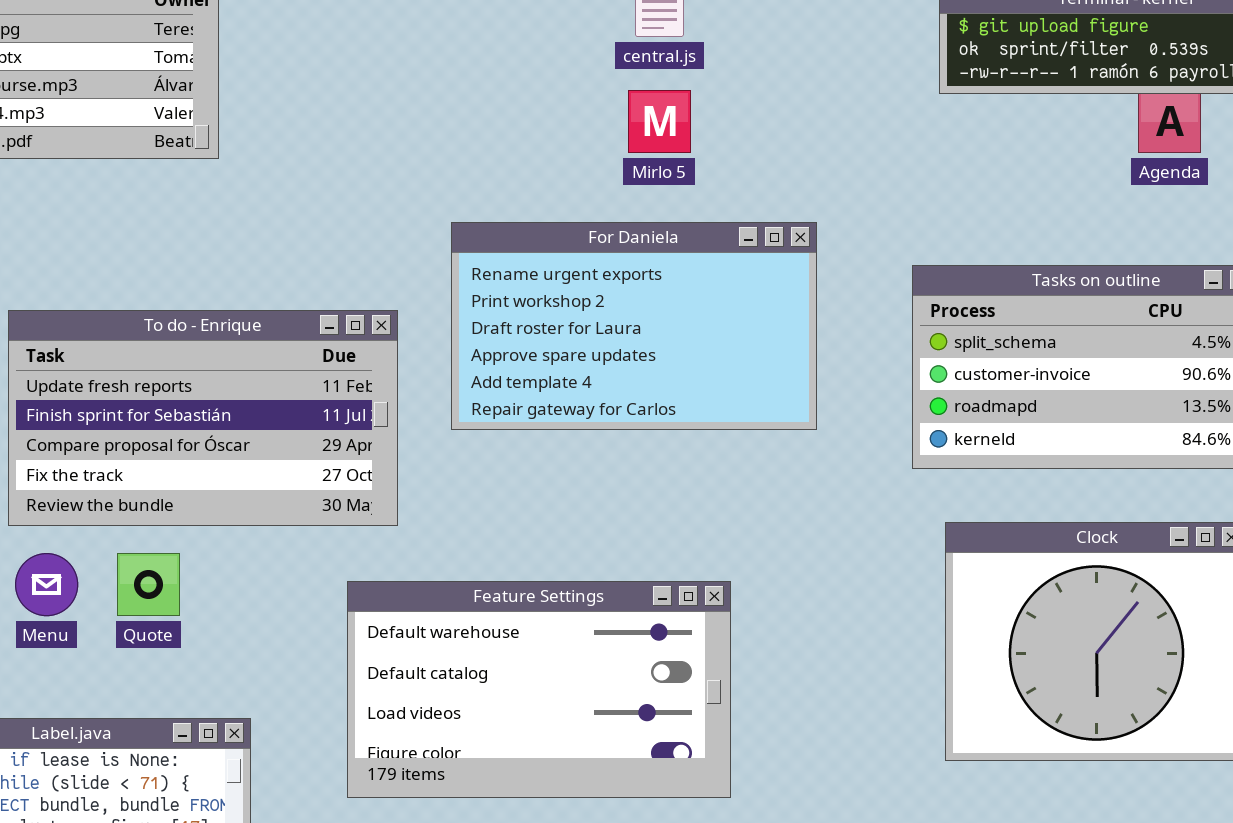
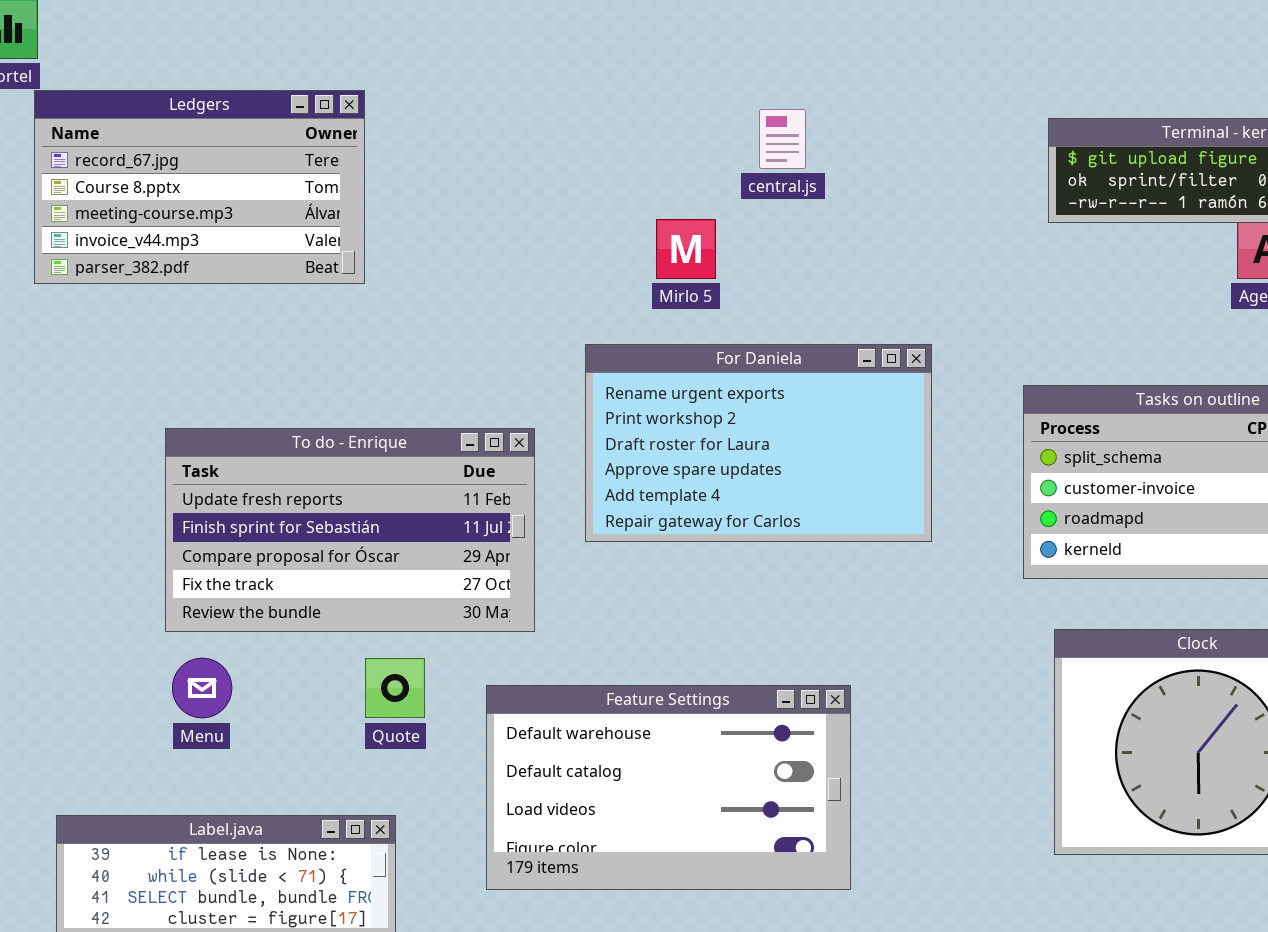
Mirlo 5: [628,90,691,153] -> [656,219,716,279], moved
Quote: [117,553,180,616] -> [365,658,425,718], moved

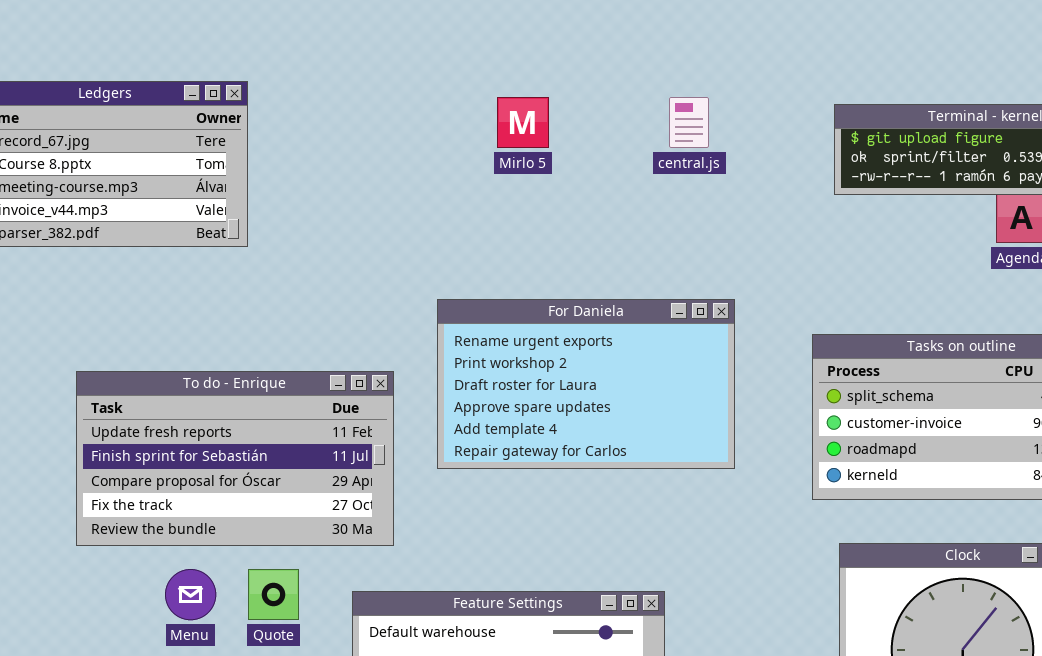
central.js: [759,109,806,169] -> [669,97,709,148], moved
Mirlo 5: [656,219,716,279] -> [497,97,549,148], moved
Menu: [172,658,232,718] -> [165,569,216,620], moved

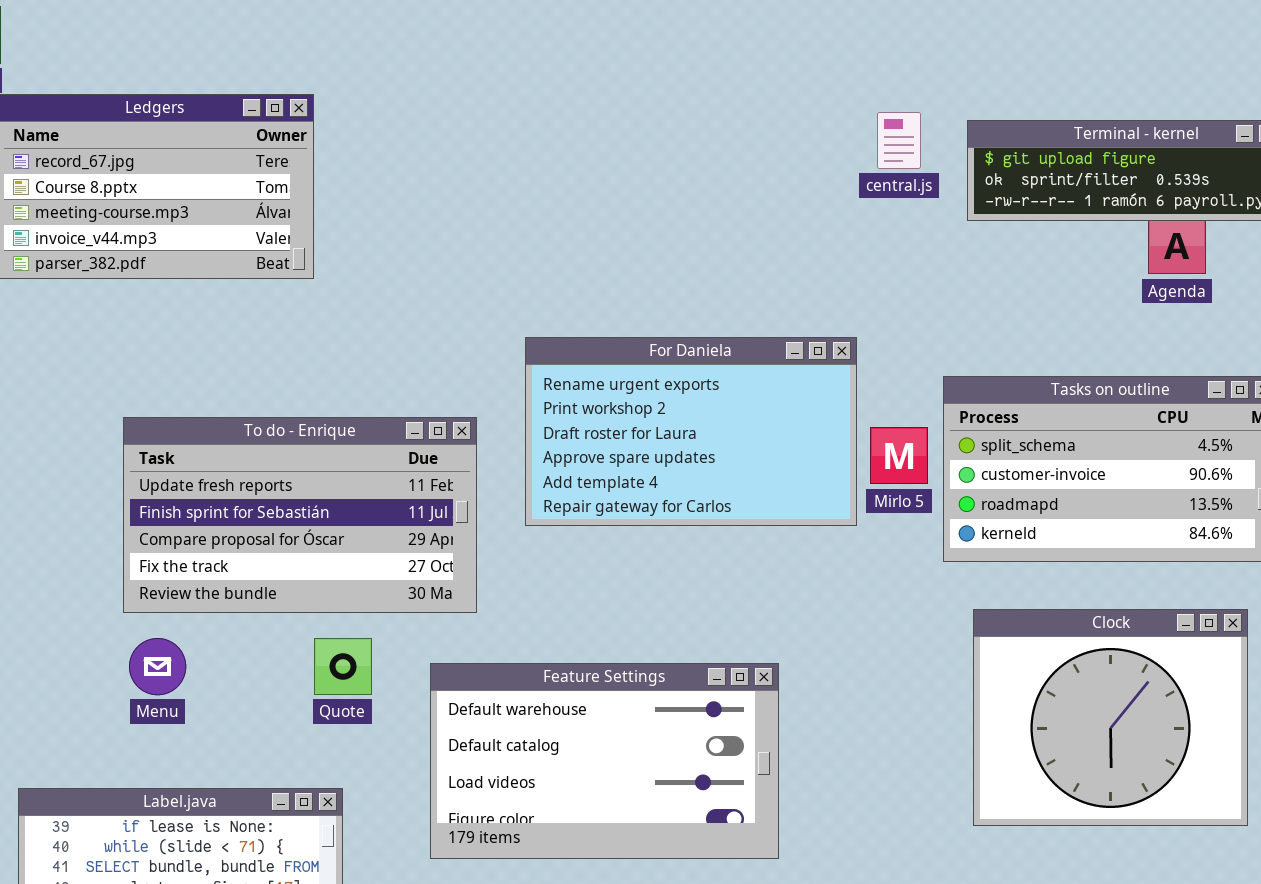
Mirlo 5: [497,97,549,148] -> [870,427,928,484], moved
central.js: [669,97,709,148] -> [877,112,921,169], moved
Menu: [165,569,216,620] -> [129,638,186,695], moved

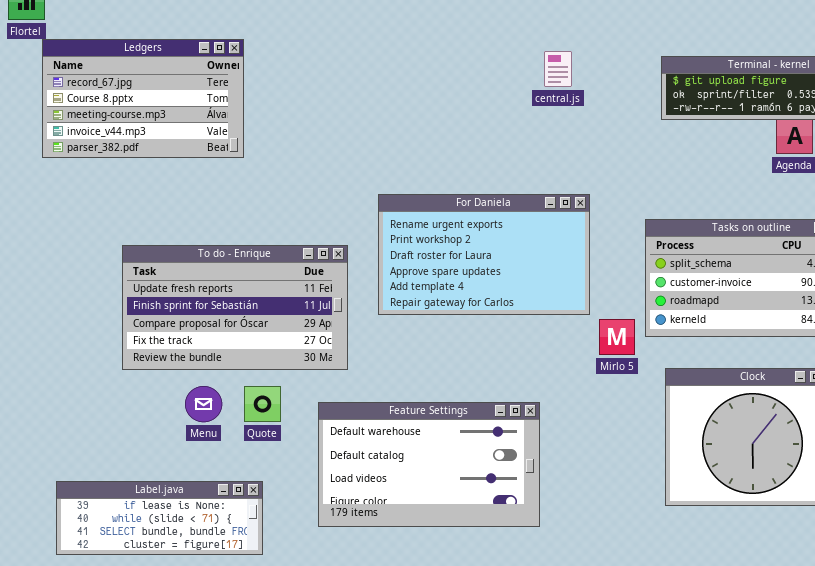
central.js: [877,112,921,169] -> [544,51,572,87], moved
Mirlo 5: [870,427,928,484] -> [599,319,635,355], moved
Menu: [129,638,186,695] -> [185,386,222,422], moved

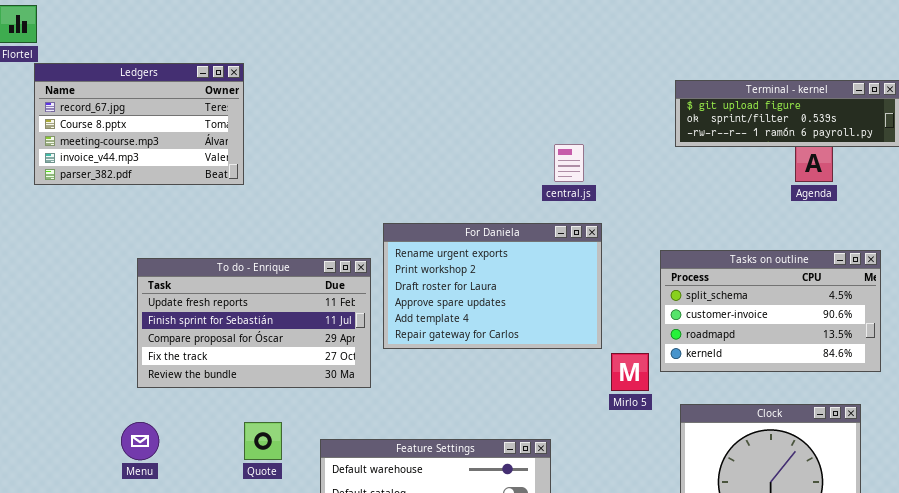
central.js: [544,51,572,87] -> [554,144,584,182], moved
To do - Enrique: [122,245,348,370] -> [137,258,371,388], moved
Menu: [185,386,222,422] -> [121,422,159,460], moved

